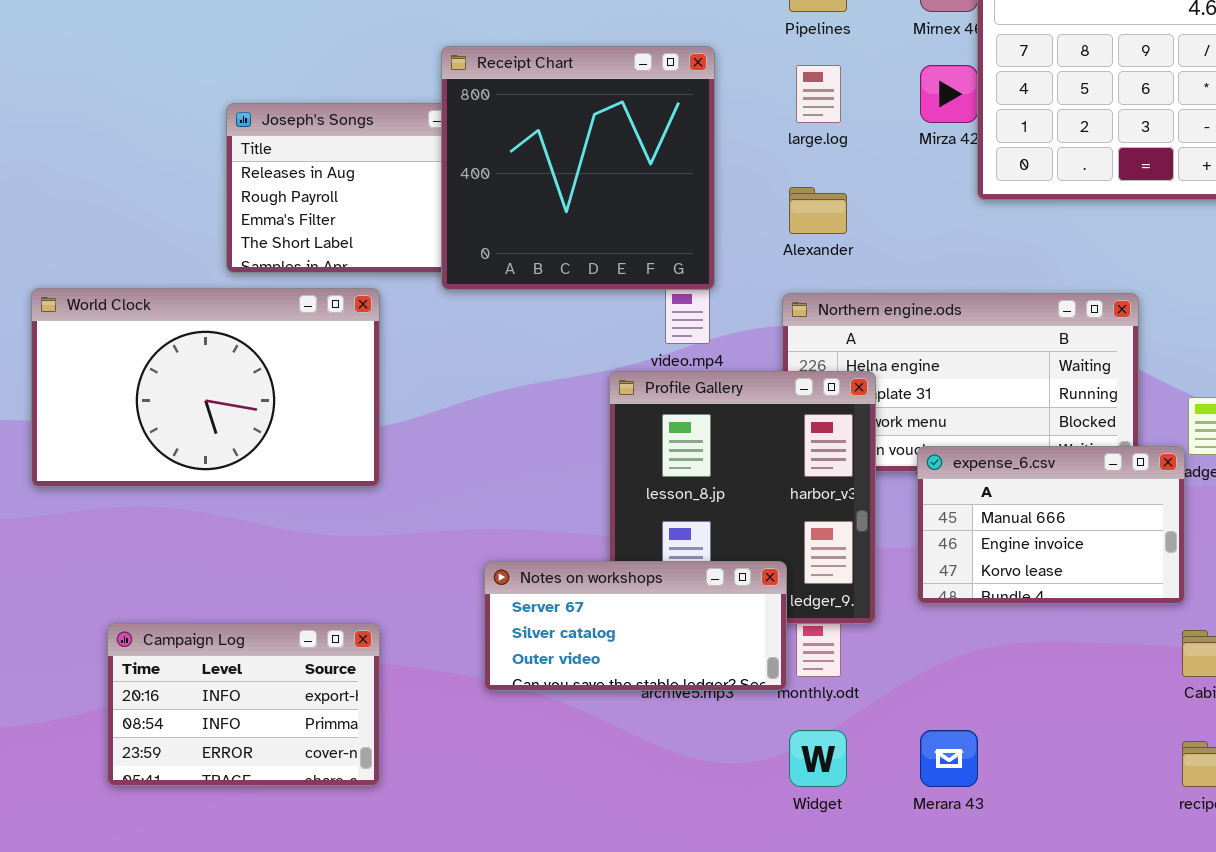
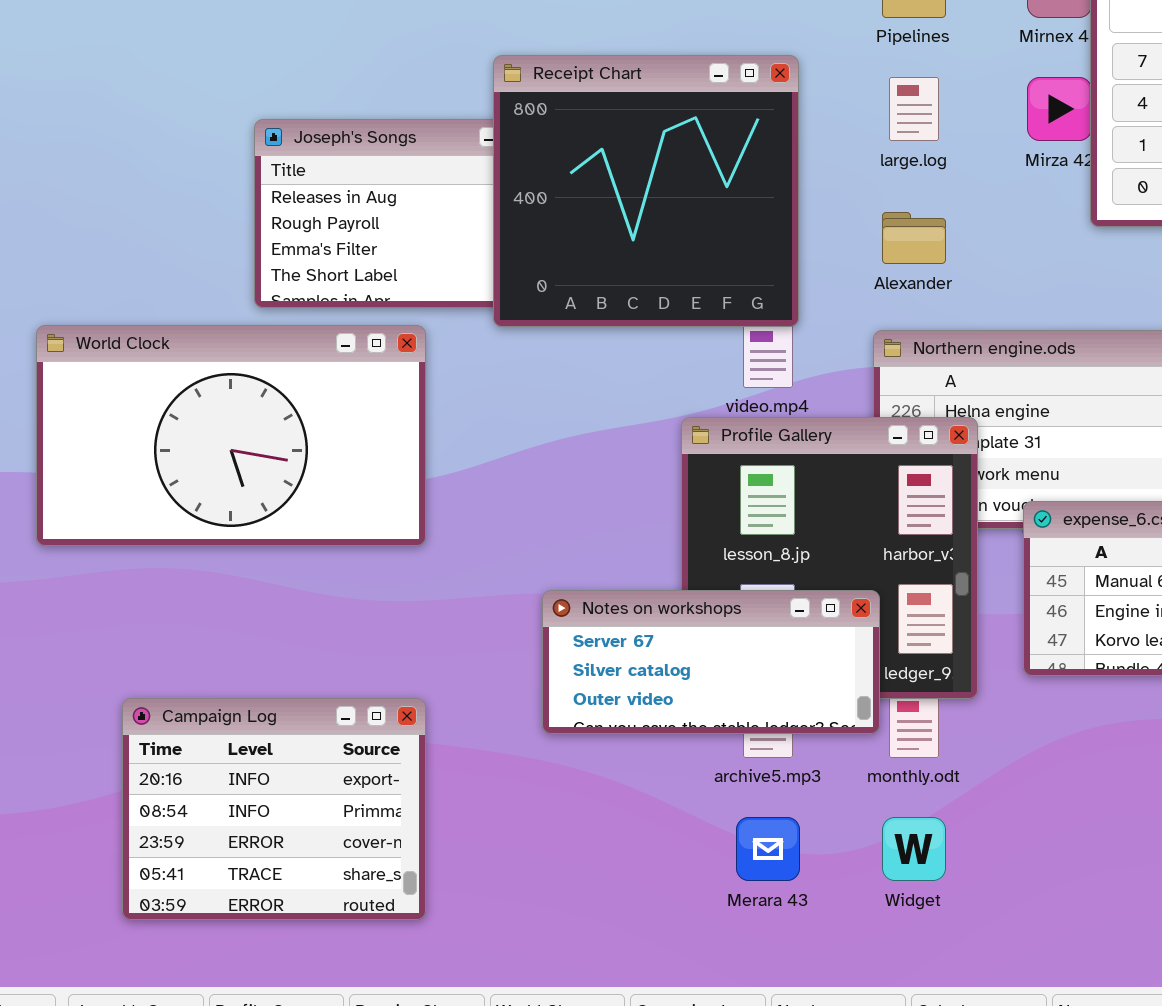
Notes on workshops: [484,561,787,691] -> [542,590,880,734], moved
Campaign Log: [107,623,380,786] -> [122,698,426,920], resized
Merara 43: [920,730,978,787] -> [736,817,800,881], moved

